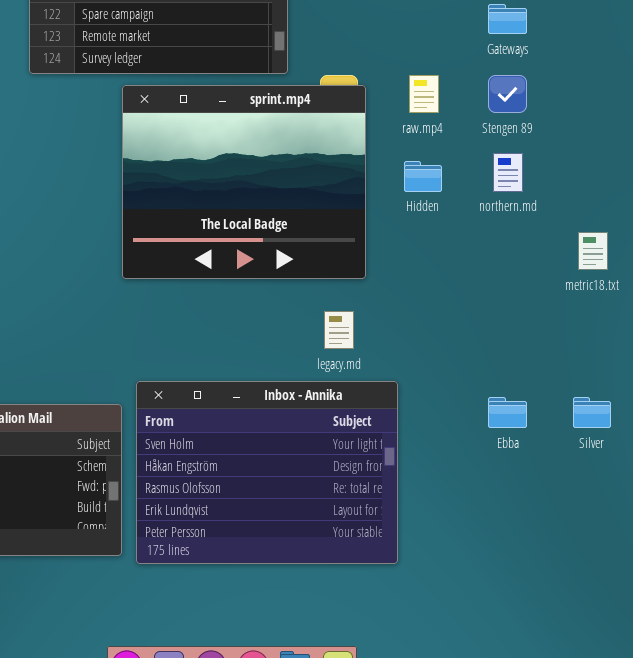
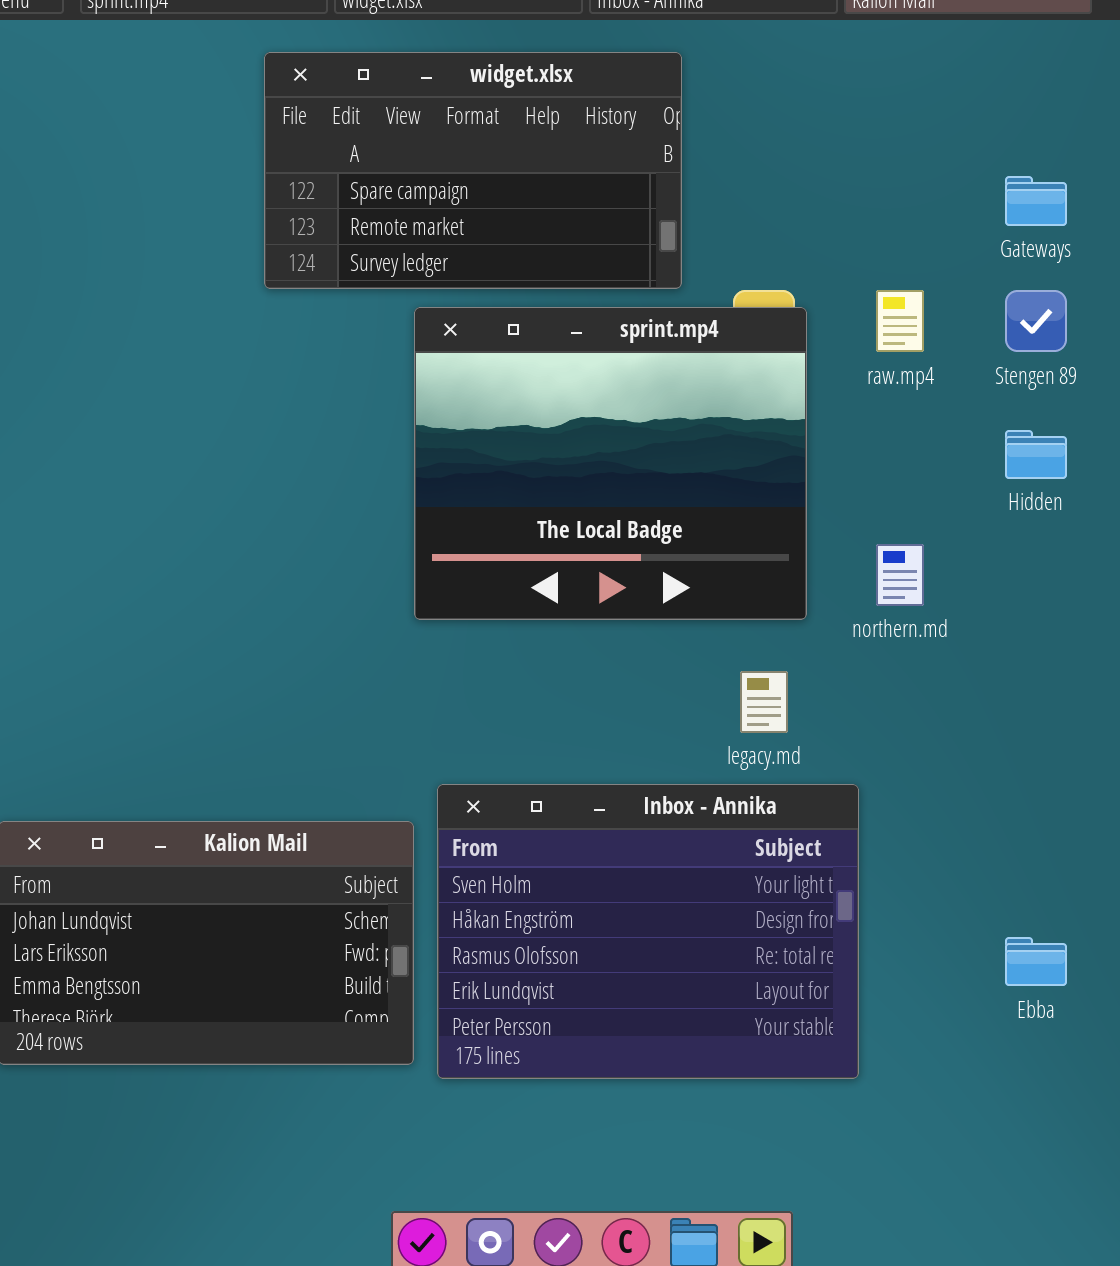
northern.md: [493,153,523,192] -> [876,544,924,606], moved
Hidden: [404,161,442,192] -> [1005,430,1067,479], moved
Ebba: [488,397,527,428] -> [1005,937,1067,986], moved

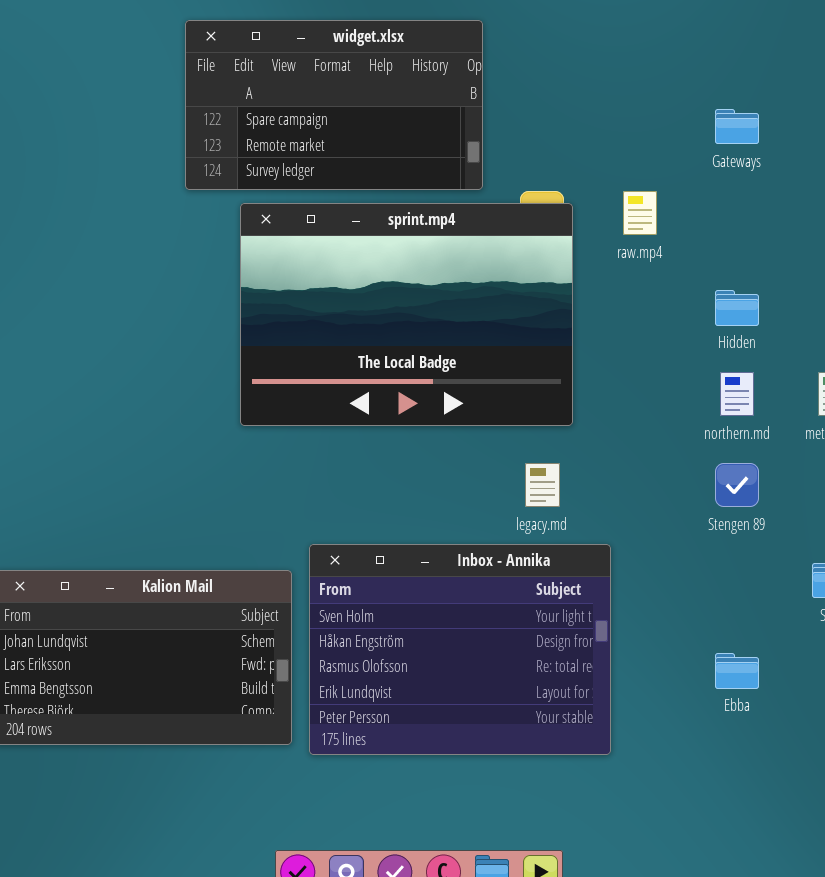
Stengen 89: [1005,290,1067,352] -> [715,463,759,507], moved
sprint.mp4: [414,307,807,620] -> [240,203,573,426], resized
northern.md: [876,544,924,606] -> [720,372,754,416], moved

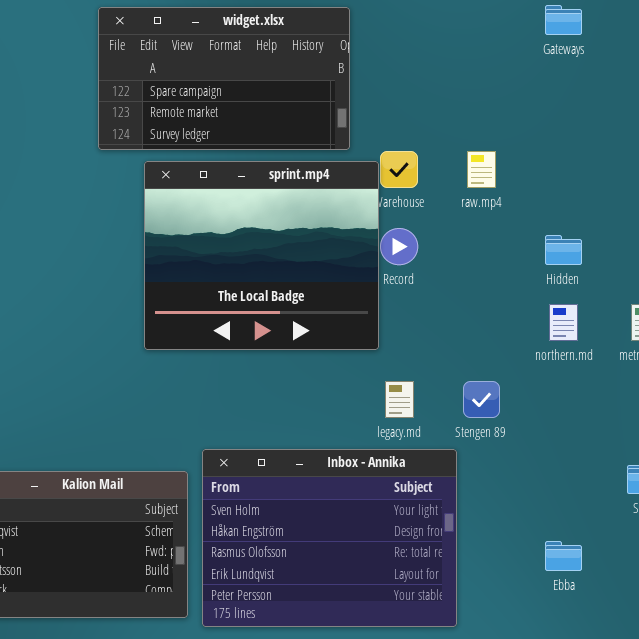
Gateways: [715,109,759,144] -> [545,5,582,35], moved
sprint.mp4: [240,203,573,426] -> [144,161,379,350], resized
Stengen 89: [715,463,759,507] -> [463,381,500,418], moved

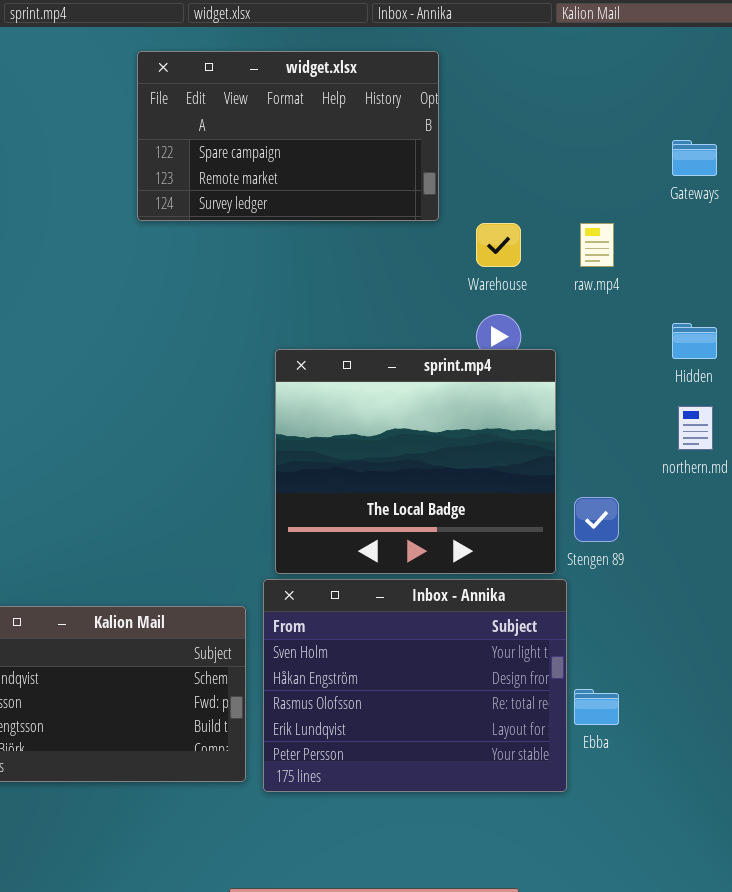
Gateways: [545,5,582,35] -> [672,140,717,176], moved
sprint.mp4: [144,161,379,350] -> [275,349,556,574], moved
Ebba: [545,541,582,571] -> [574,689,619,725], moved

